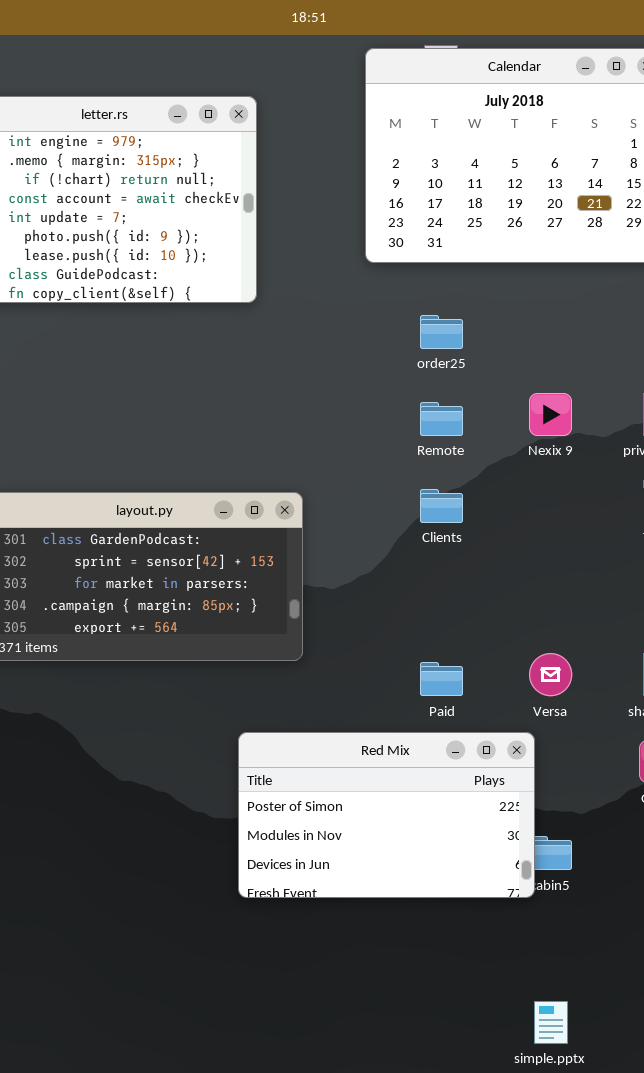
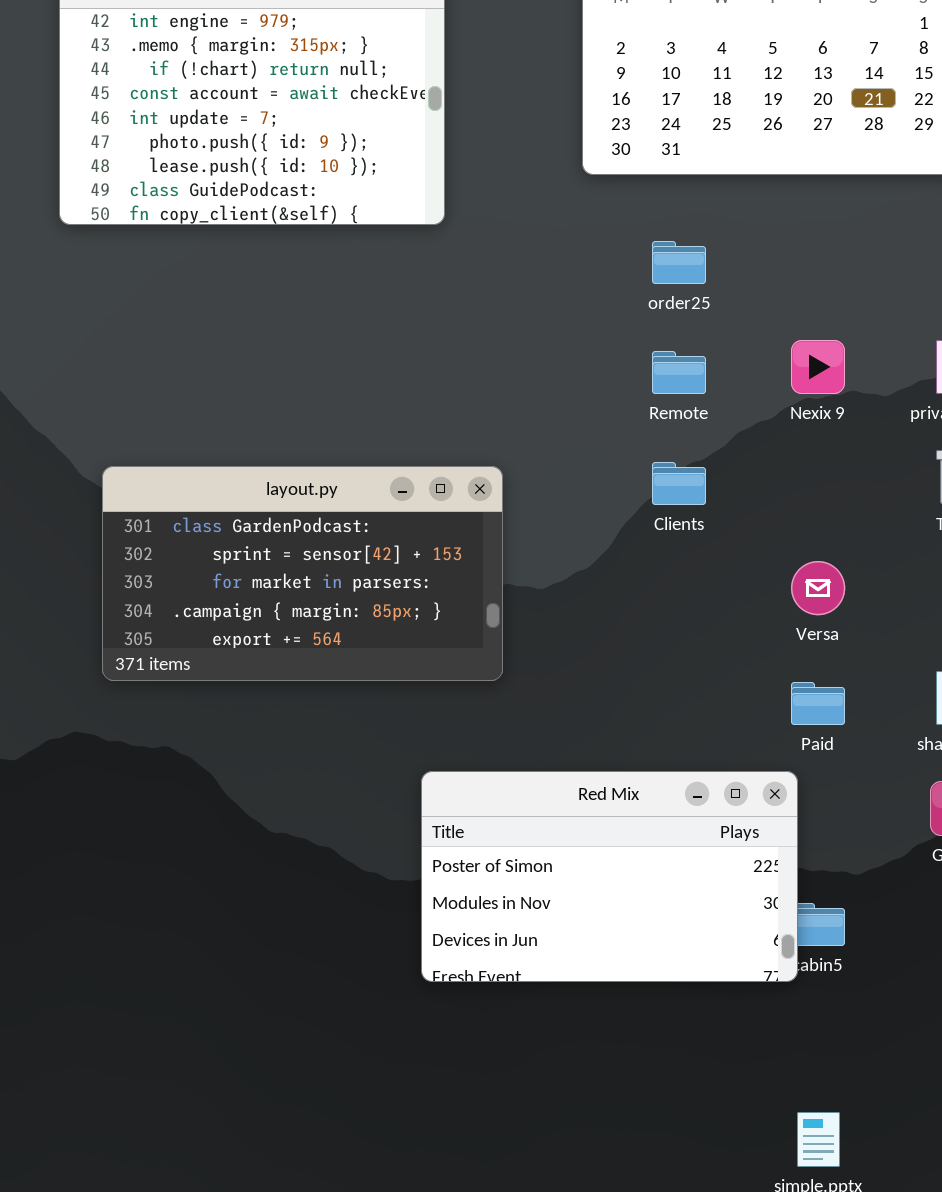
Versa: [529,653,572,696] -> [791,561,845,615], moved
Paid: [420,662,463,696] -> [791,682,845,725], moved

